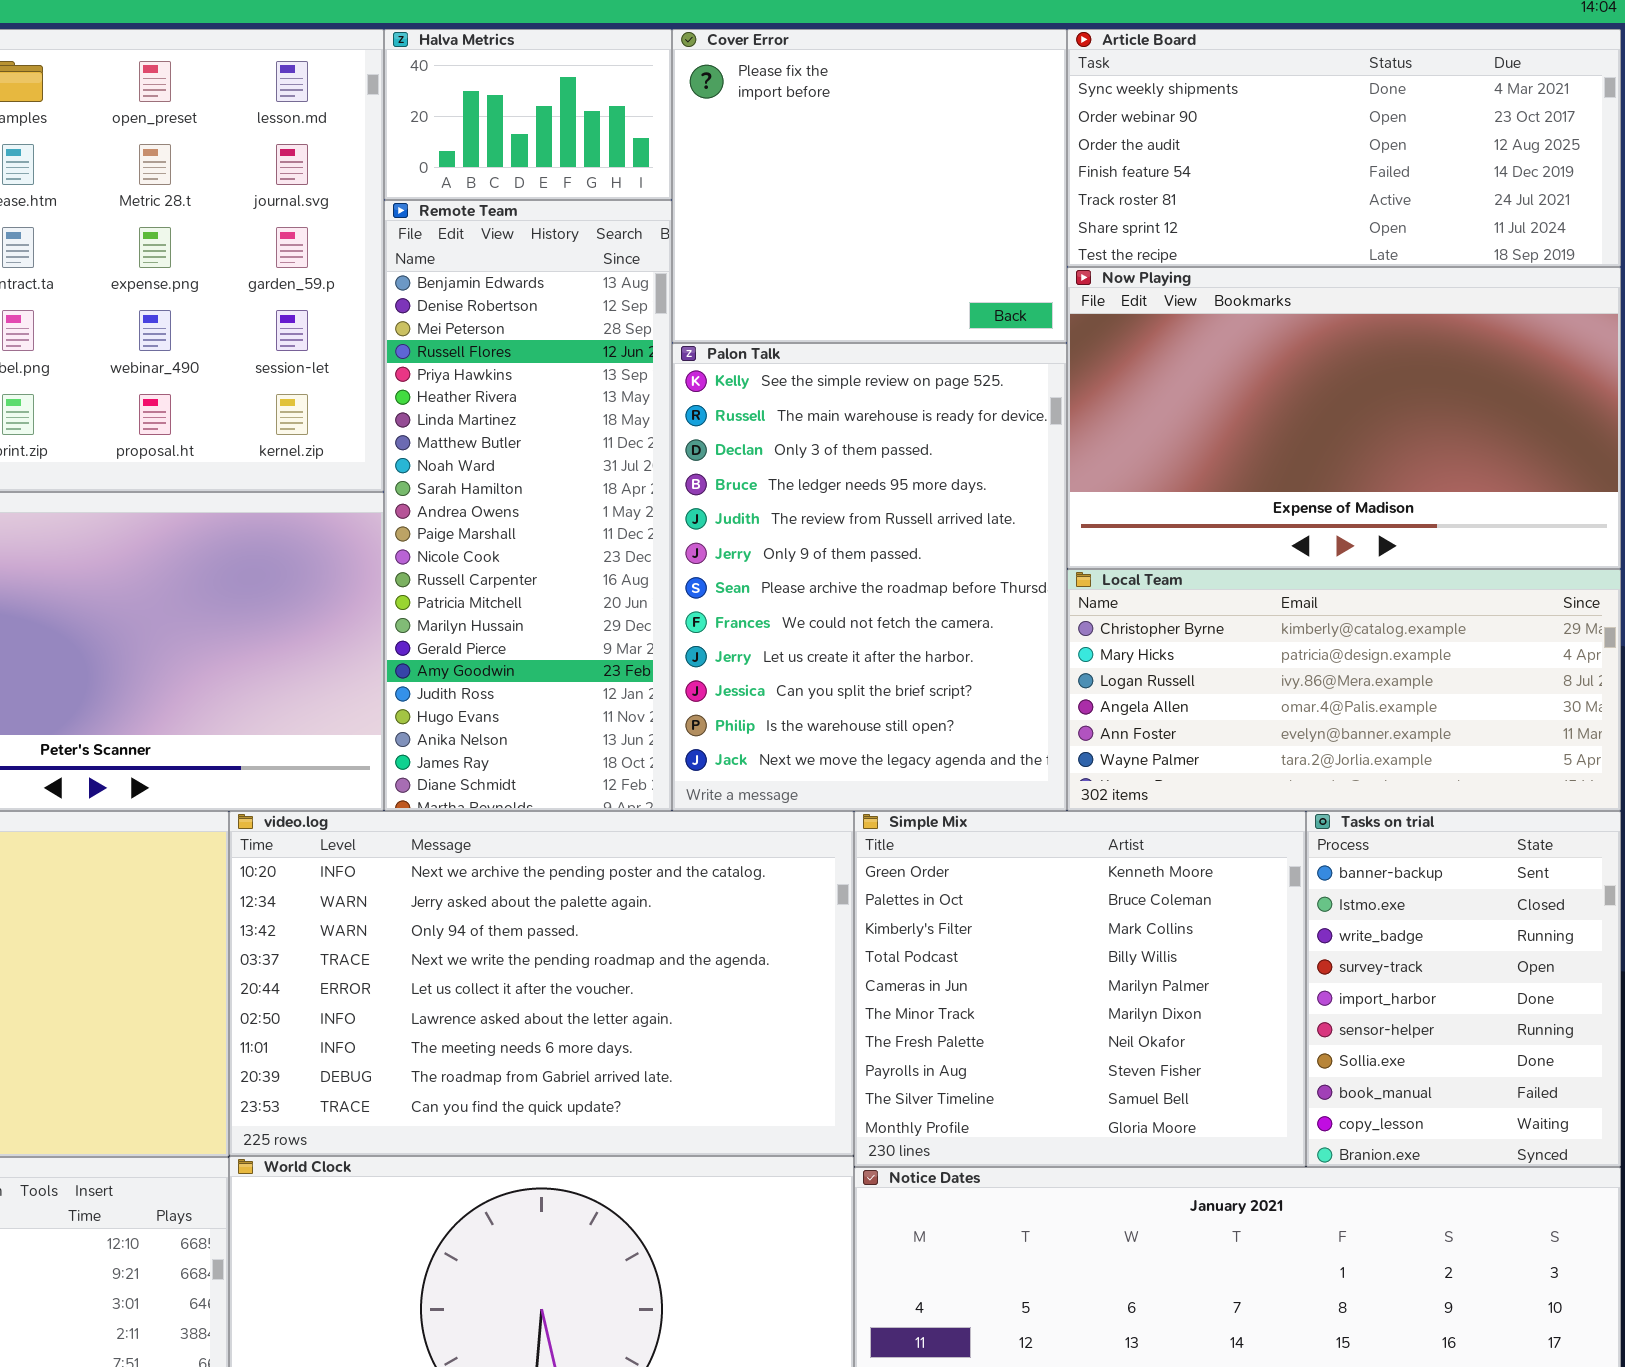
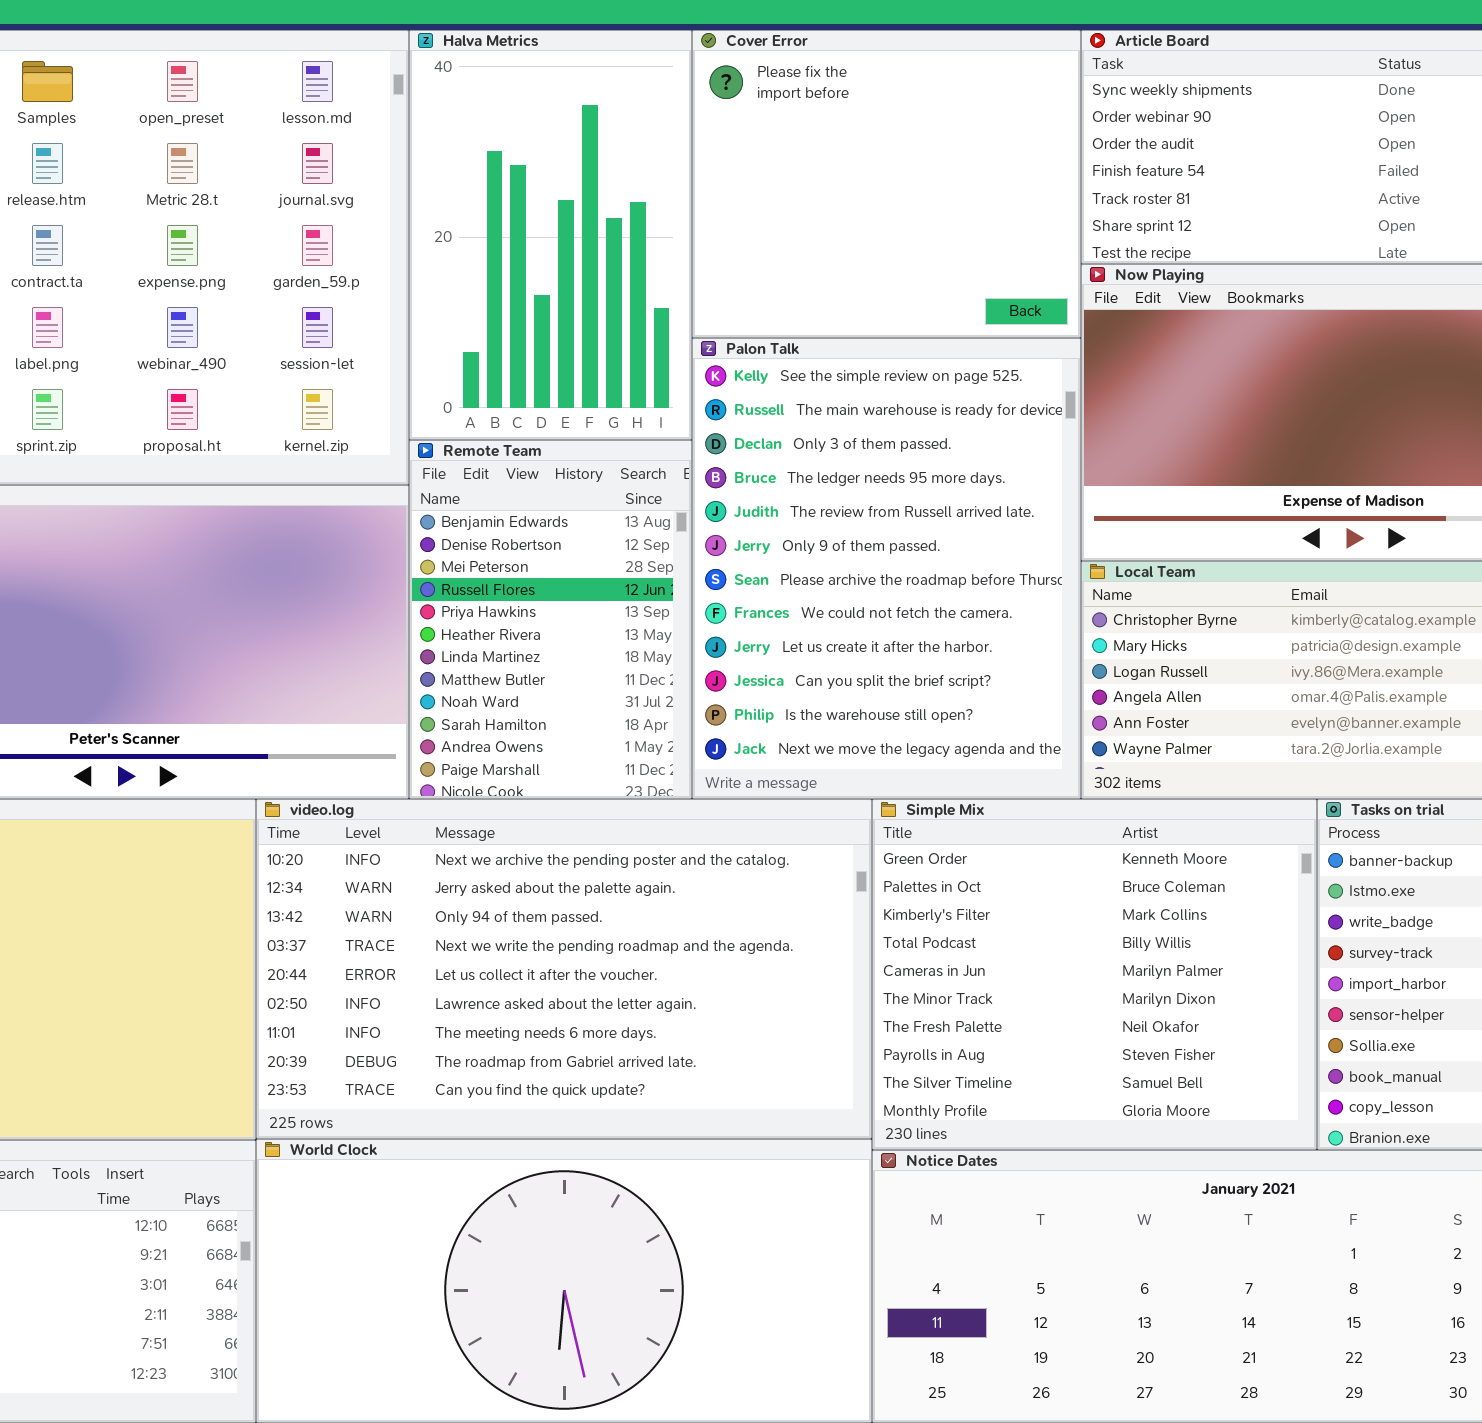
Halva Metrics: [384,29,672,200] -> [409,30,692,440], resized
Remote Team: [384,200,672,811] -> [409,440,692,799], resized

